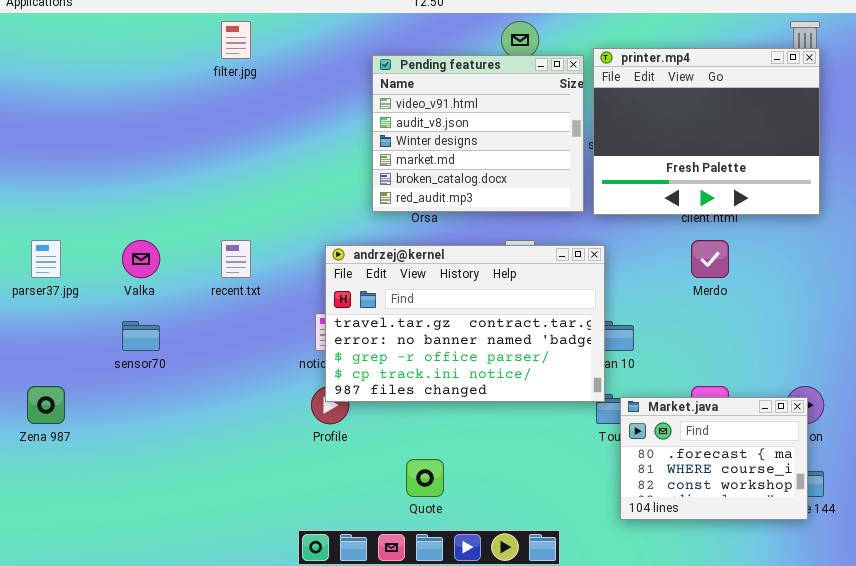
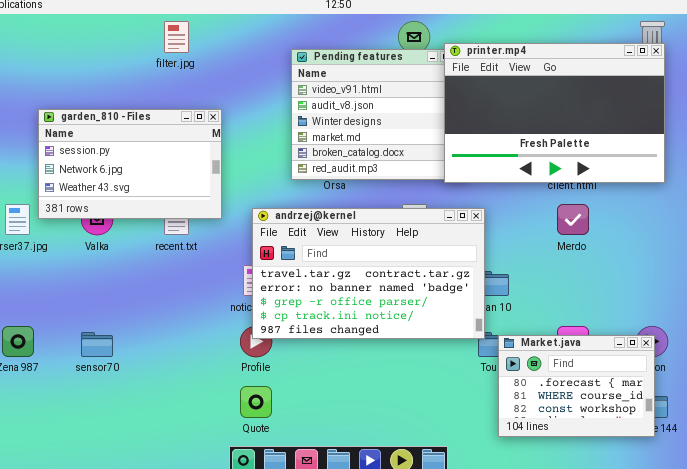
printer.mp4: [593,48,820,215] -> [444,43,665,183], resized
garden_810 - Files: none -> [38,109,222,219], opened
sensor70: [122,321,160,351] -> [81,332,113,357], moved
Quote: [406,459,444,497] -> [240,386,272,418], moved

